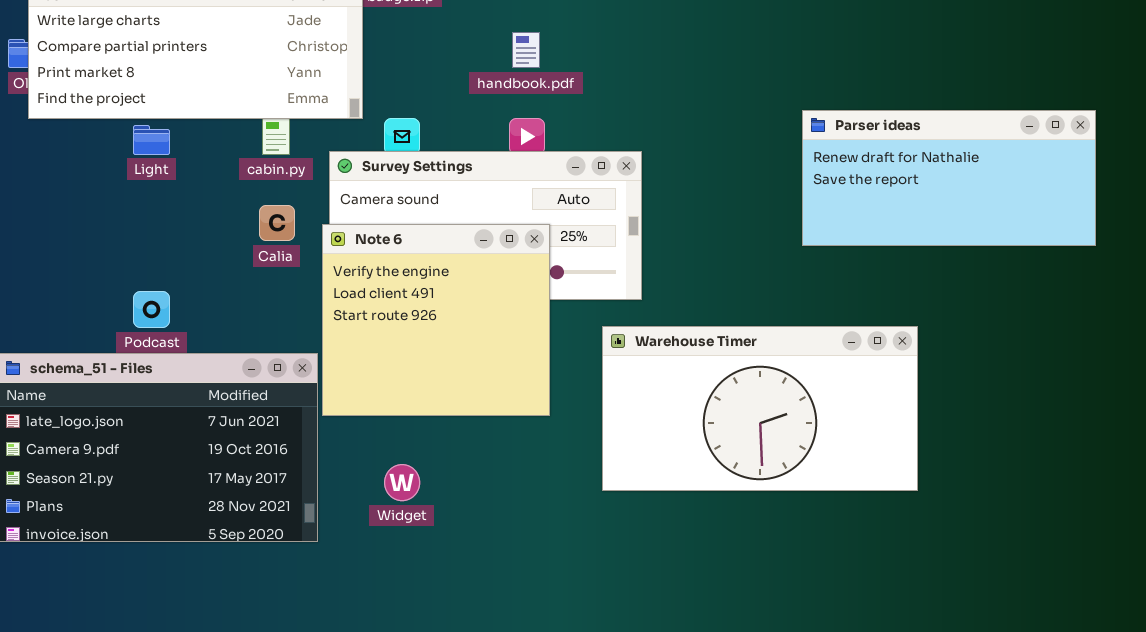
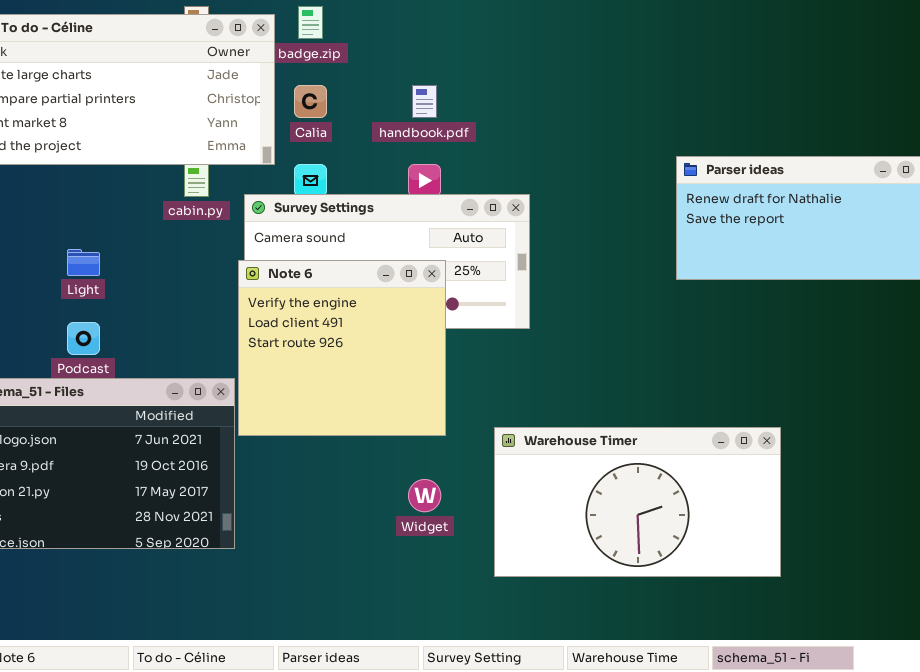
Light: [133,125,170,155] -> [67,249,100,276], moved
Calia: [259,205,295,241] -> [294,85,327,118], moved
Warehouse Timer: [602,326,918,491] -> [494,427,781,577], moved
Widget: [384,464,420,501] -> [408,479,441,512], moved

